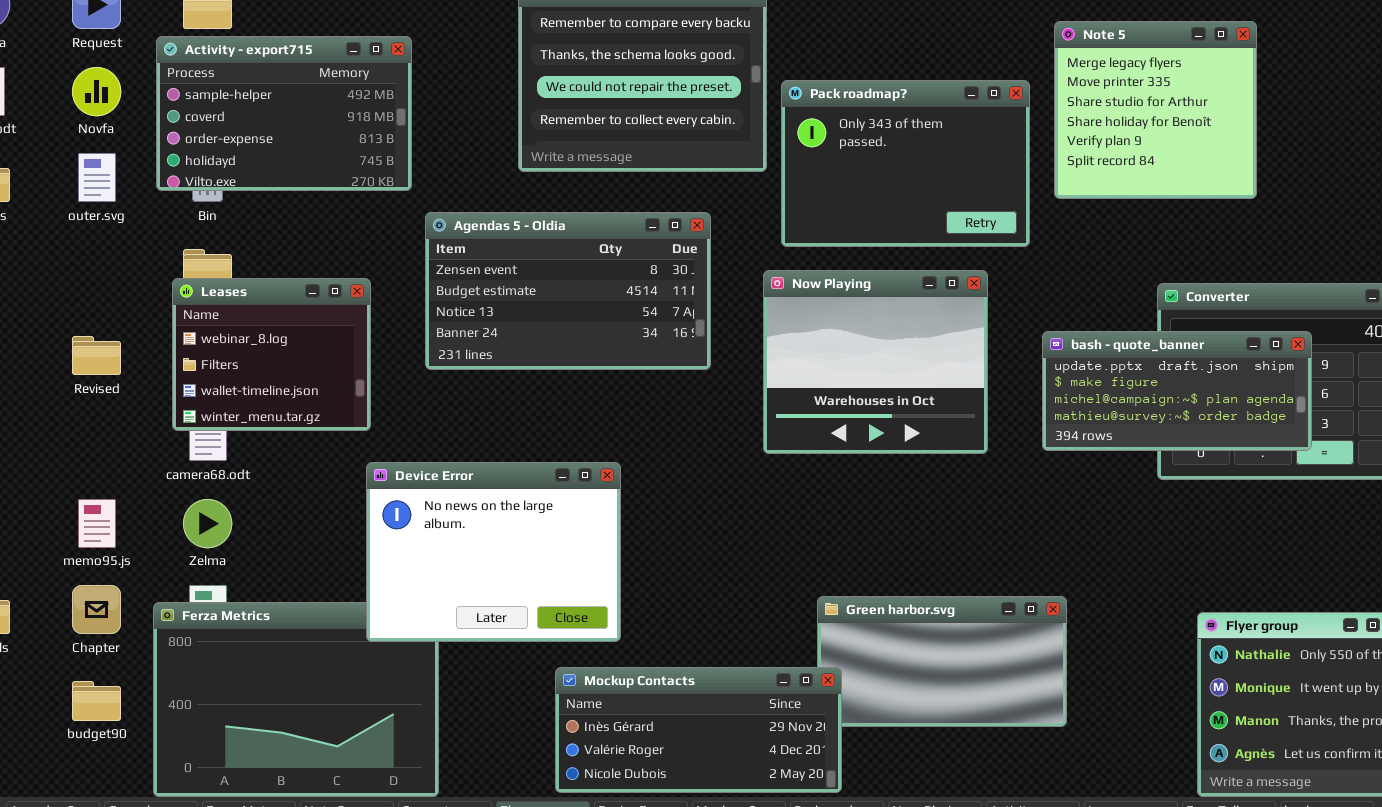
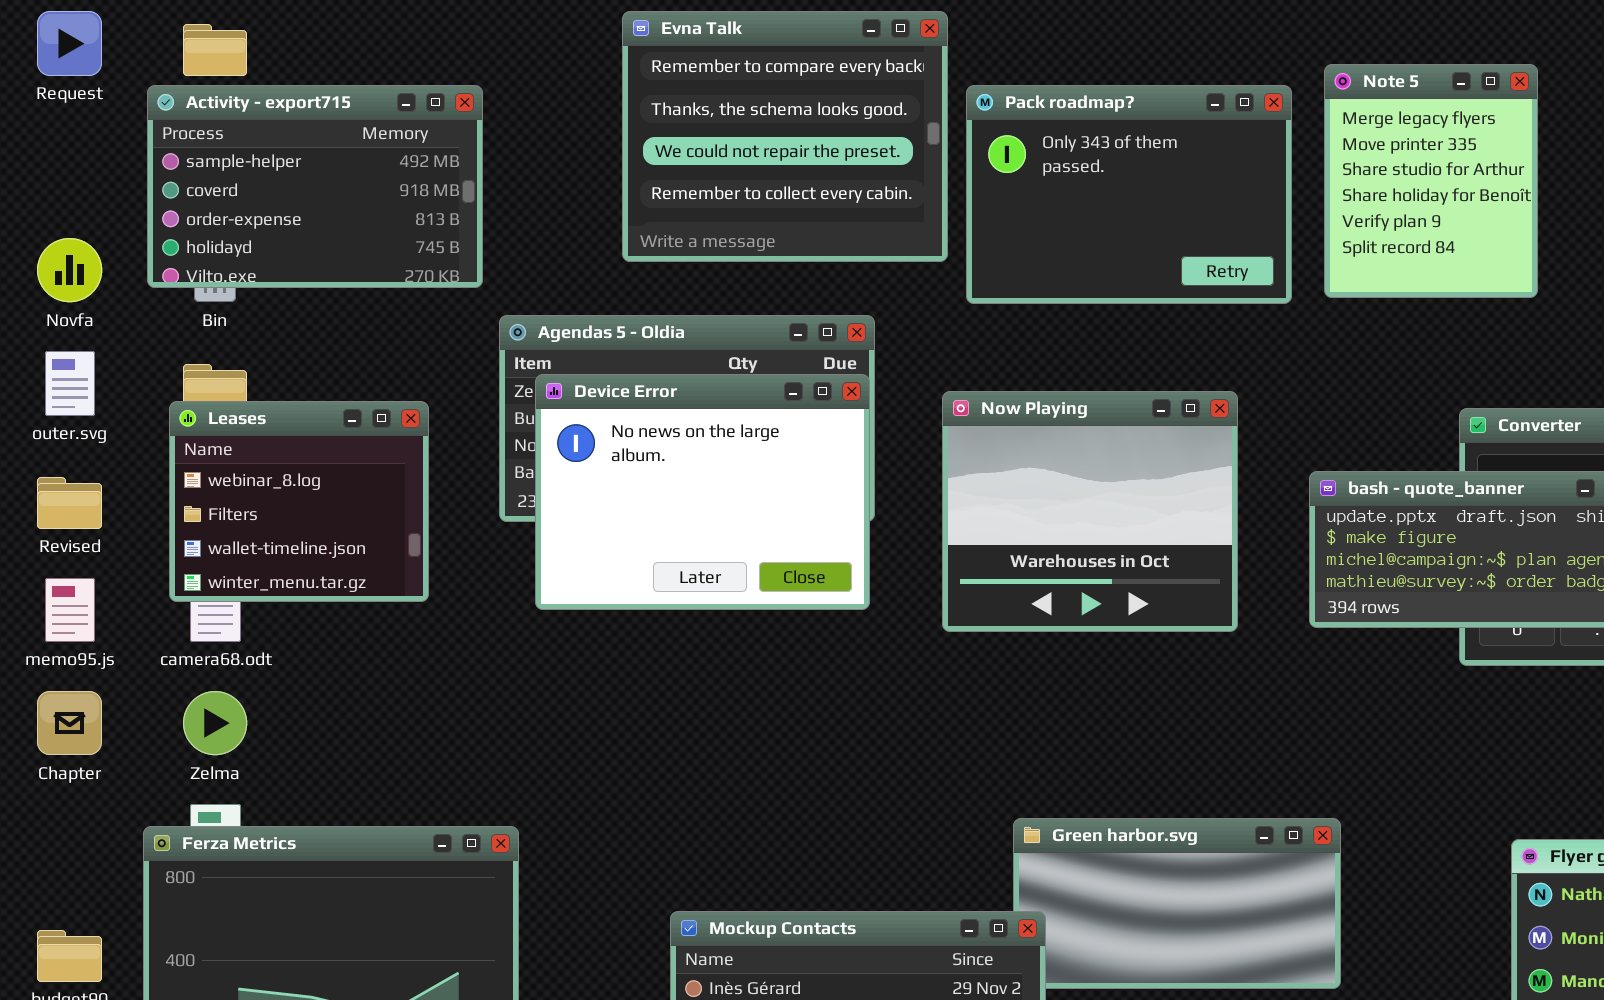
Note 5: [1054,21,1257,199] -> [1324,64,1538,298], resized
Novfa: [72,67,121,116] -> [37,238,102,302], moved
Pack roadmap?: [781,80,1030,247] -> [966,85,1292,304], moved
outer.svg: [78,153,116,202] -> [45,351,95,416], moved
Device Error: [366,462,621,642] -> [535,374,870,610], moved
memo95.js: [78,499,116,548] -> [45,578,95,642], moved
Chapter: [72,585,121,634] -> [37,691,102,755], moved

